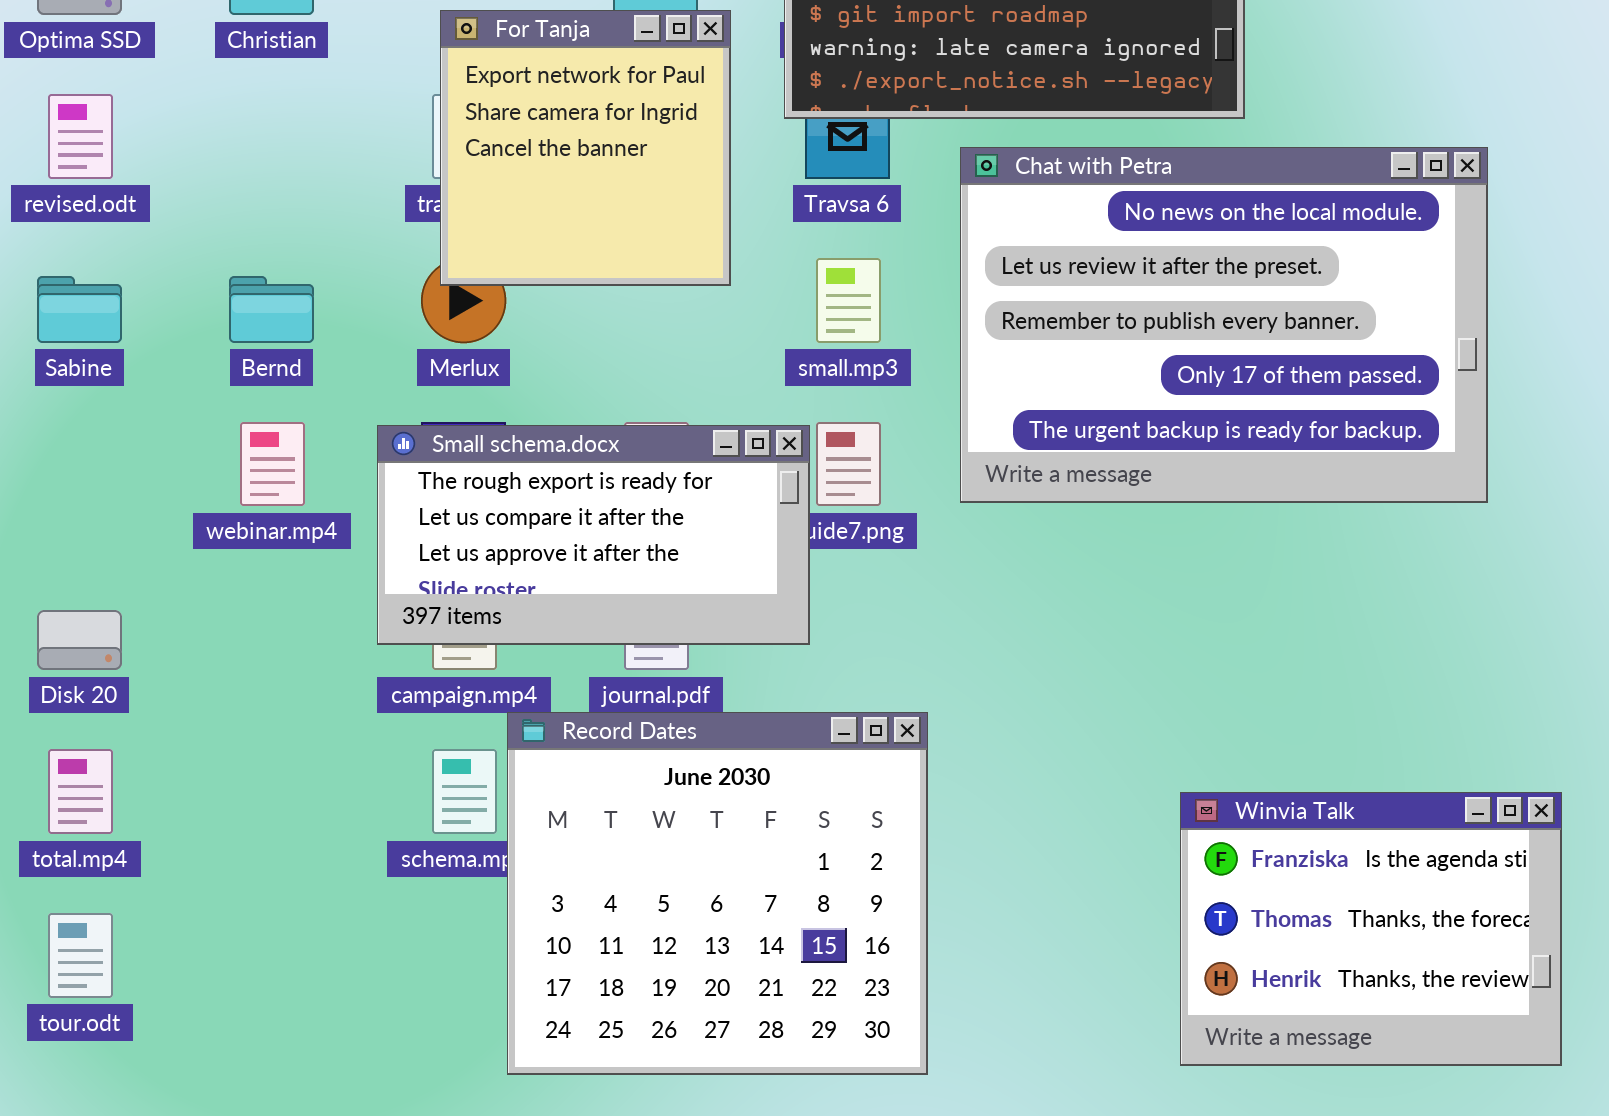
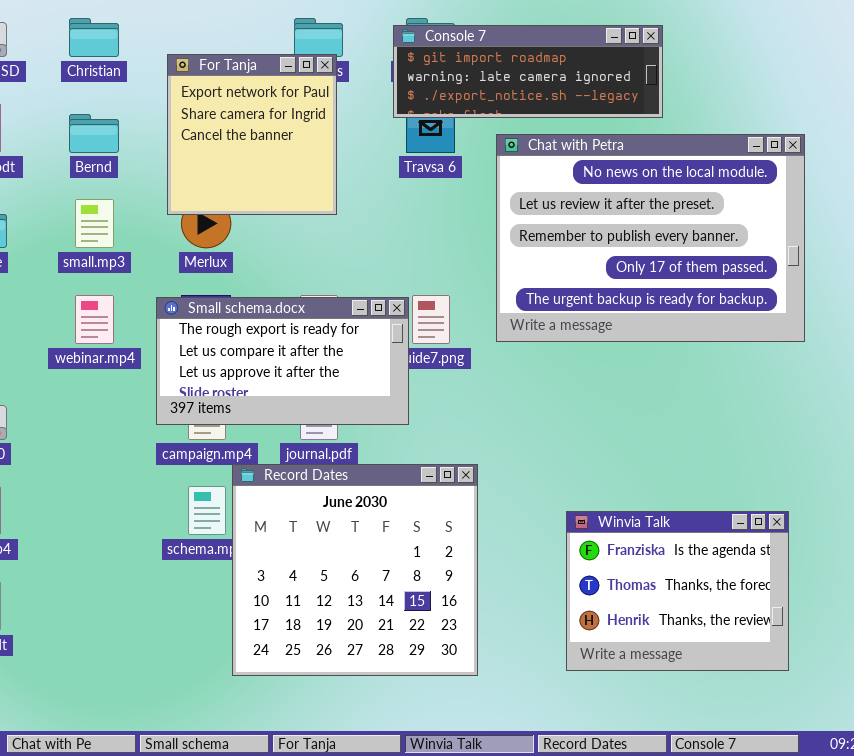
For Tanja: [440,10,731,286] -> [167,54,337,215], moved
small.mp3: [816,258,881,343] -> [75,199,114,248], moved
Bernd: [229,276,314,343] -> [69,114,119,153], moved
Winvia Talk: [1180,792,1562,1066] -> [566,511,789,671], moved

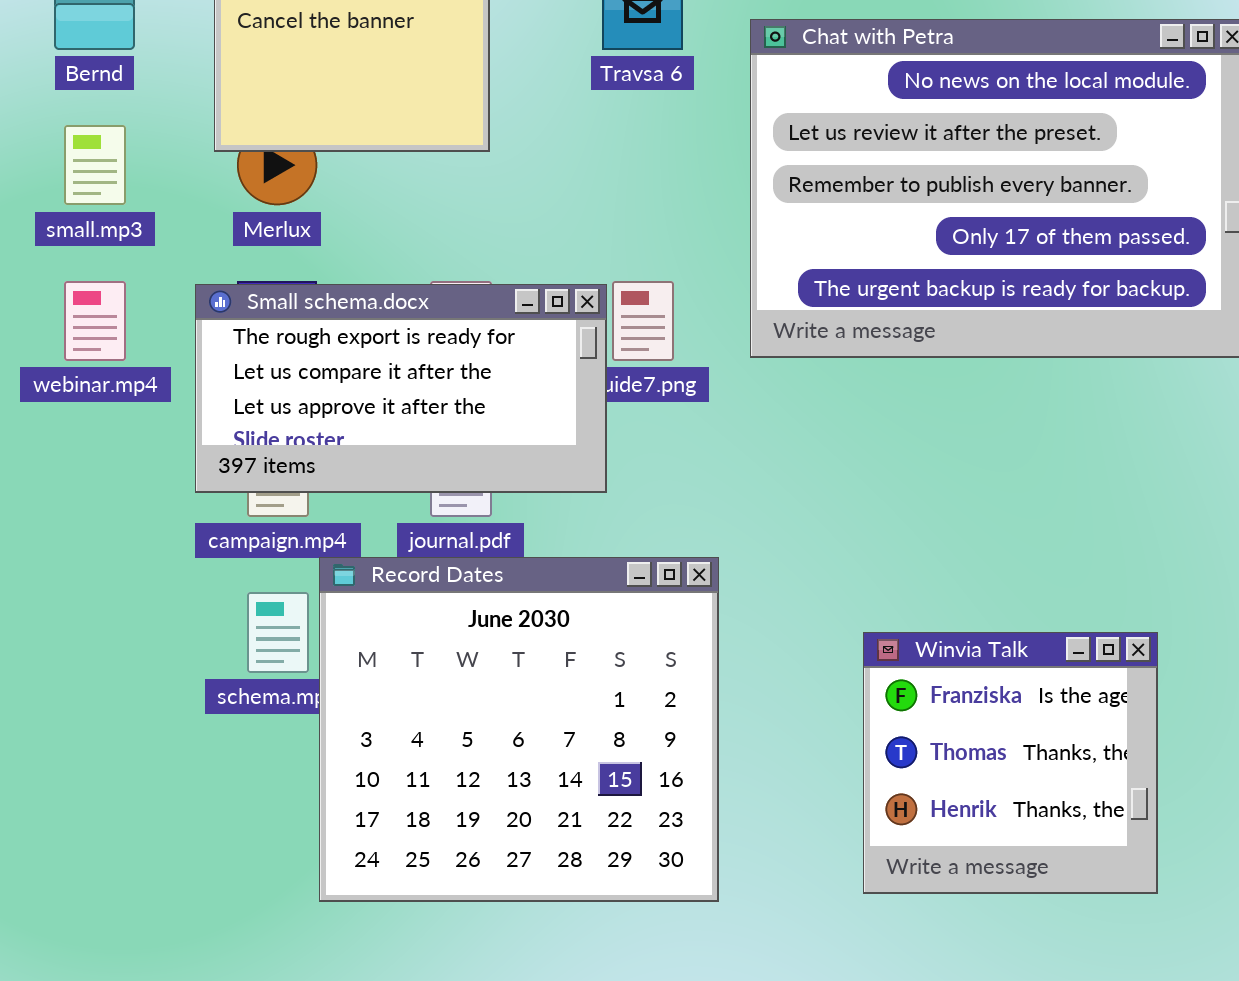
Winvia Talk: [566,511,789,671] -> [863,632,1158,894], resized

